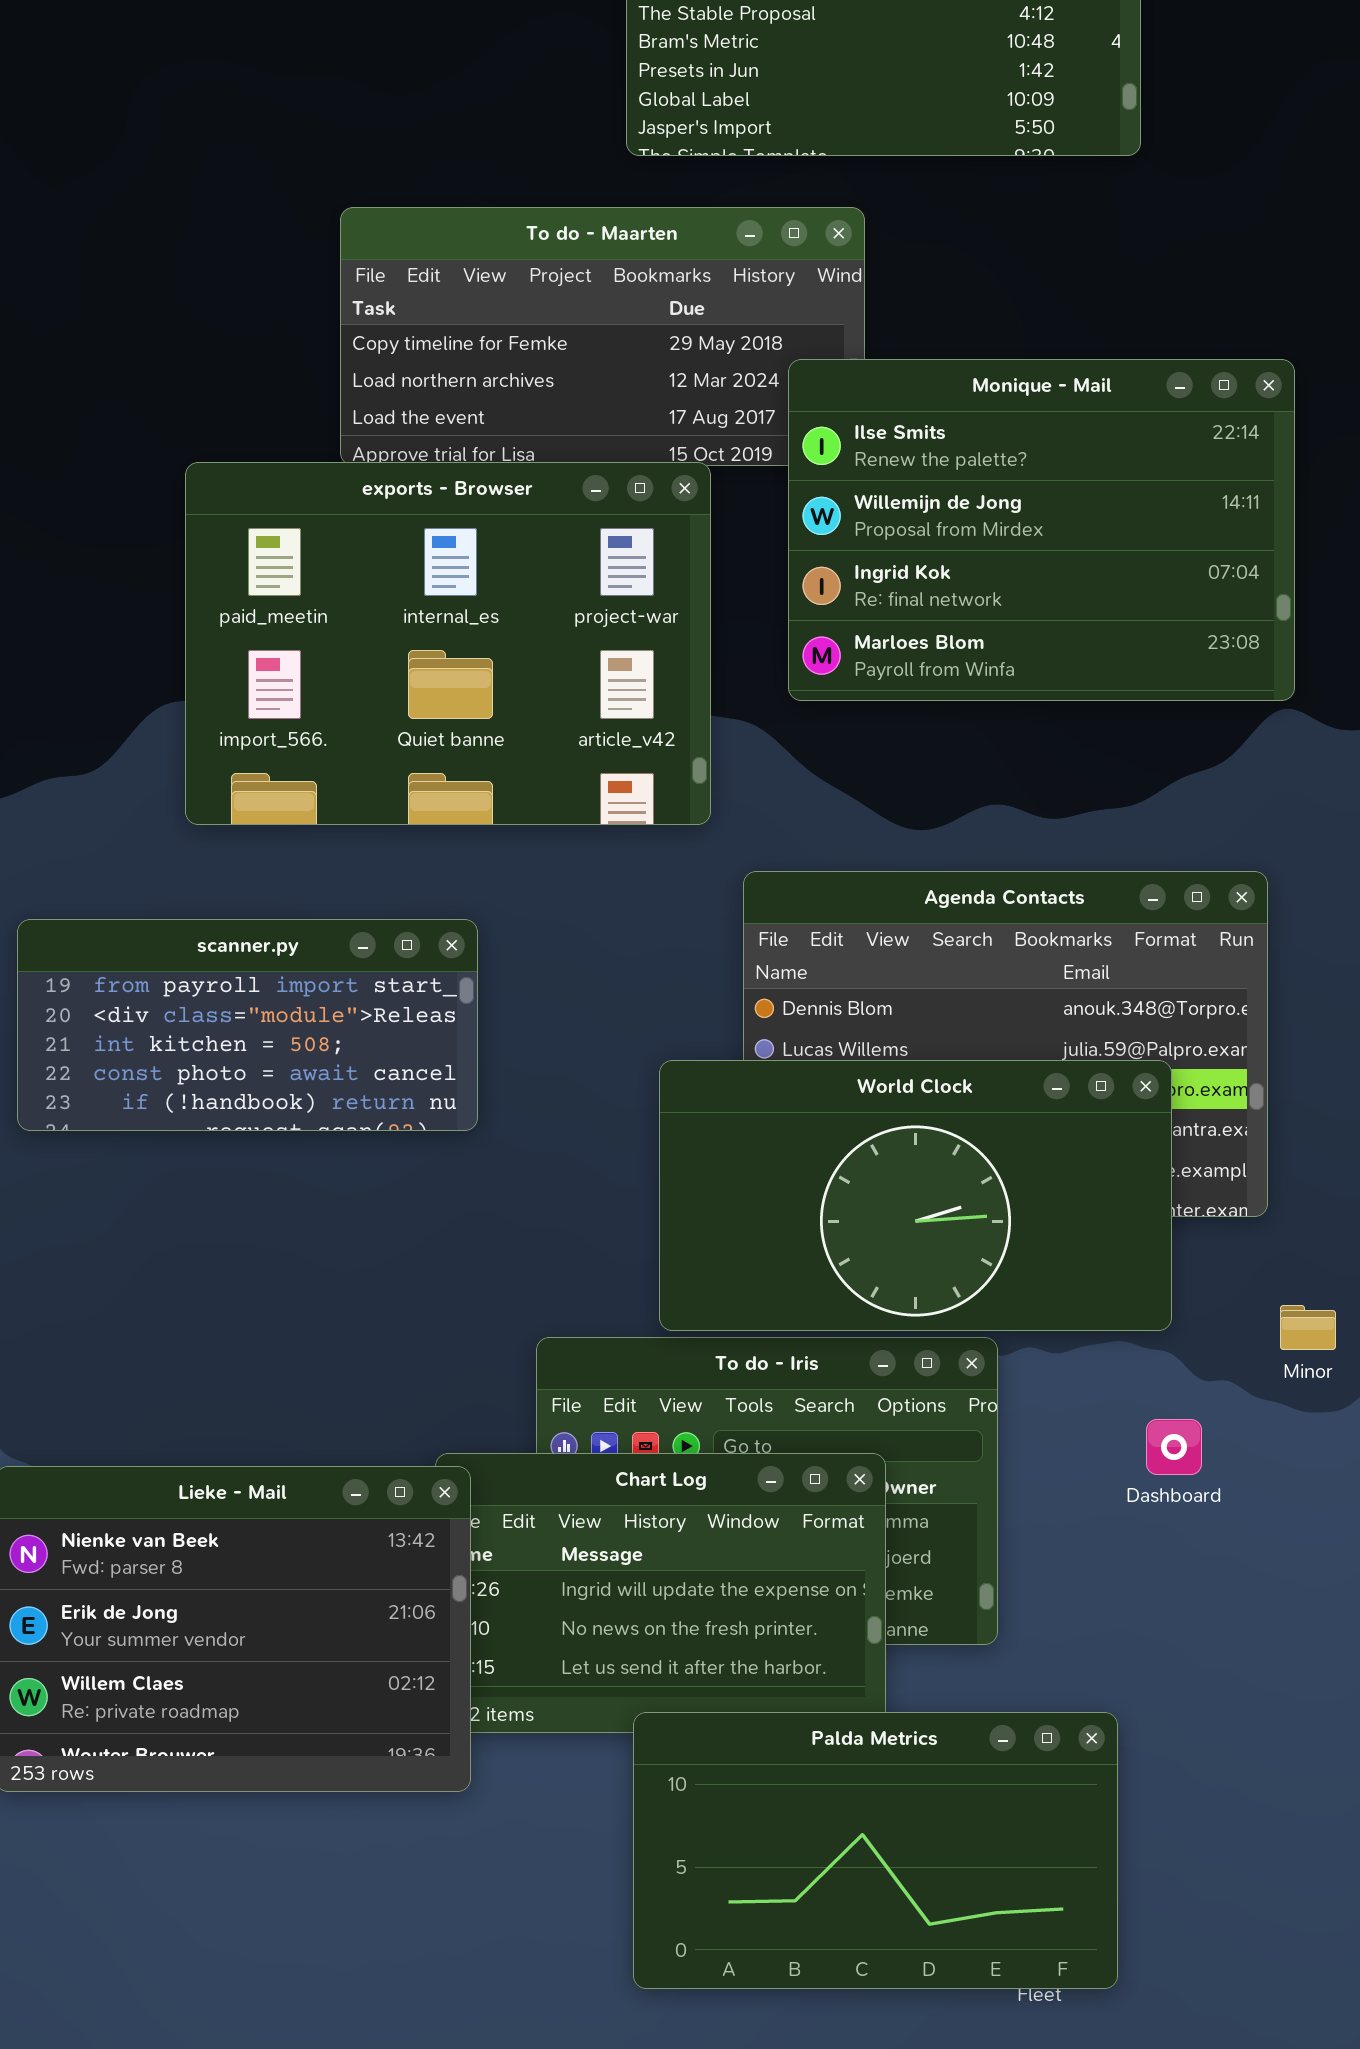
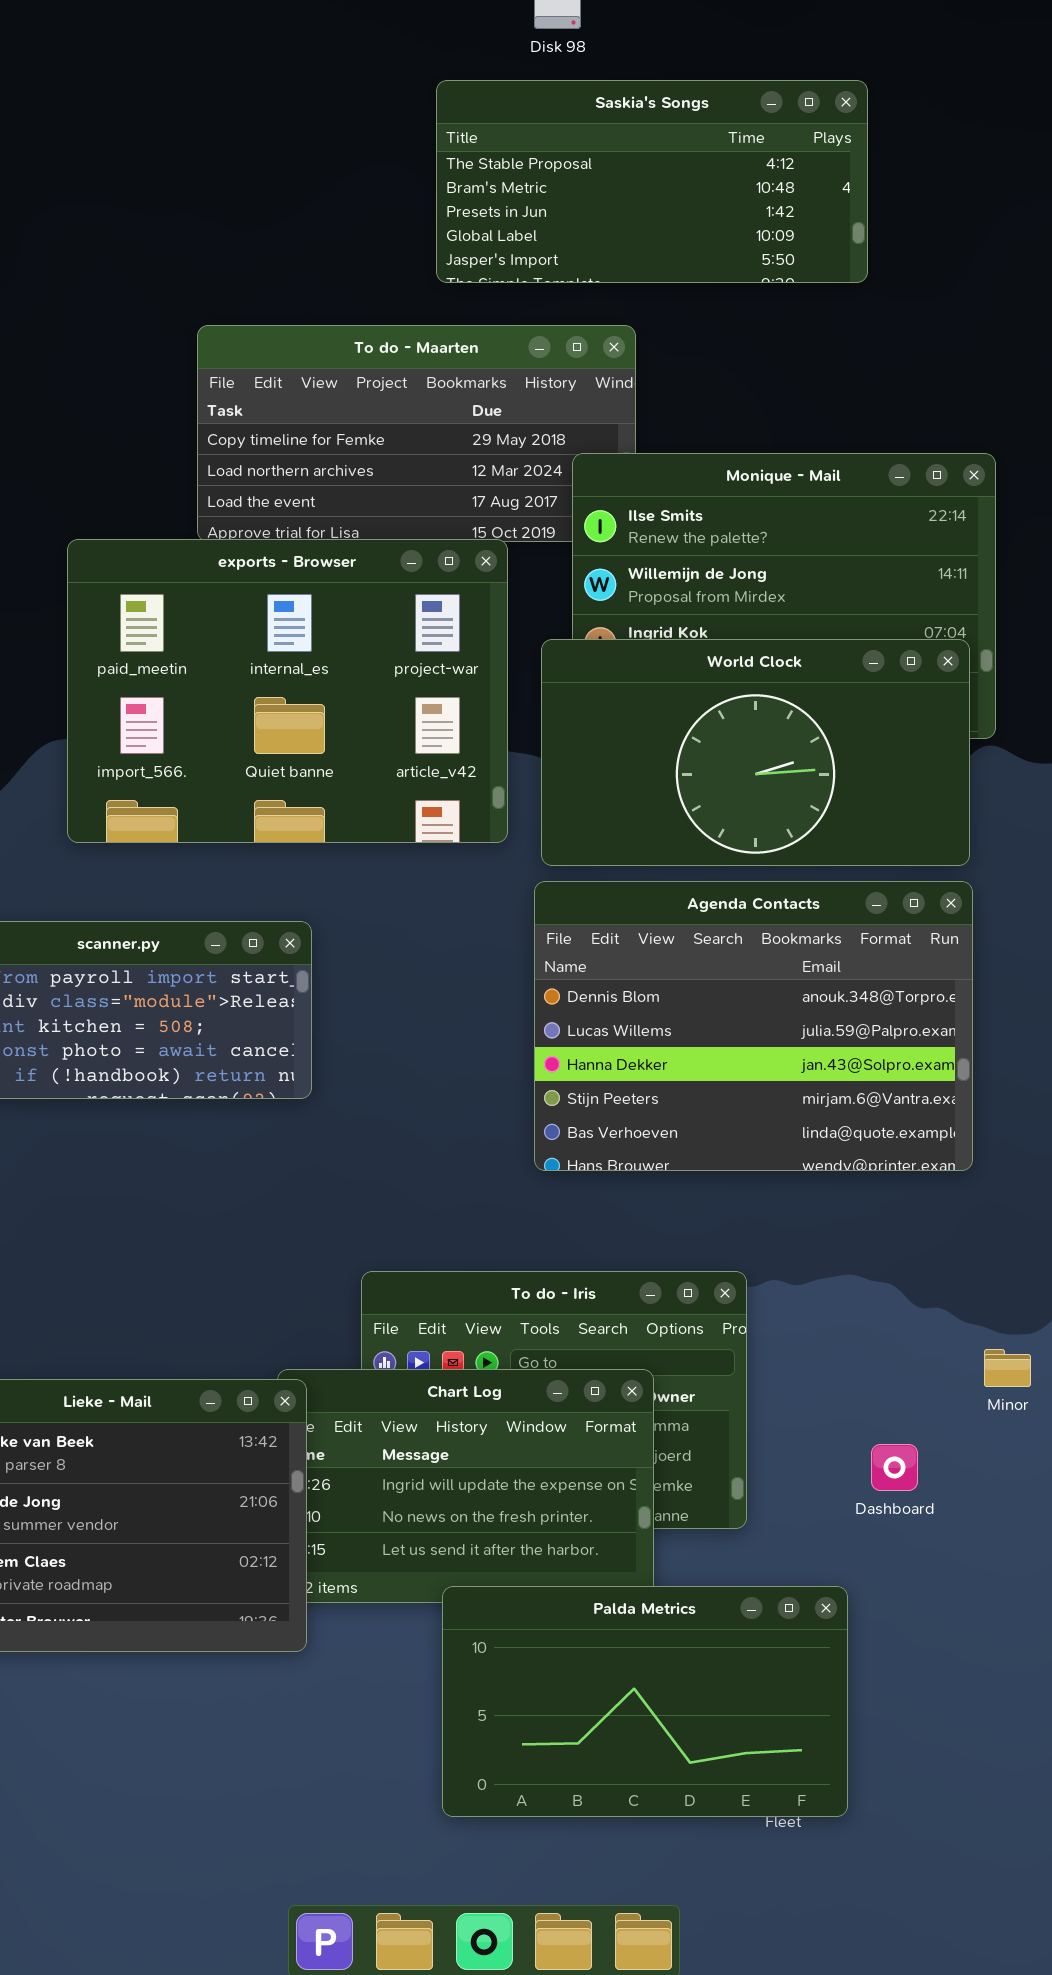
World Clock: [659,1060,1172,1331] -> [541,639,970,866], moved
Minor: [1280,1305,1336,1350] -> [984,1349,1031,1387], moved
Dashboard: [1146,1419,1202,1475] -> [871,1444,918,1491], moved

